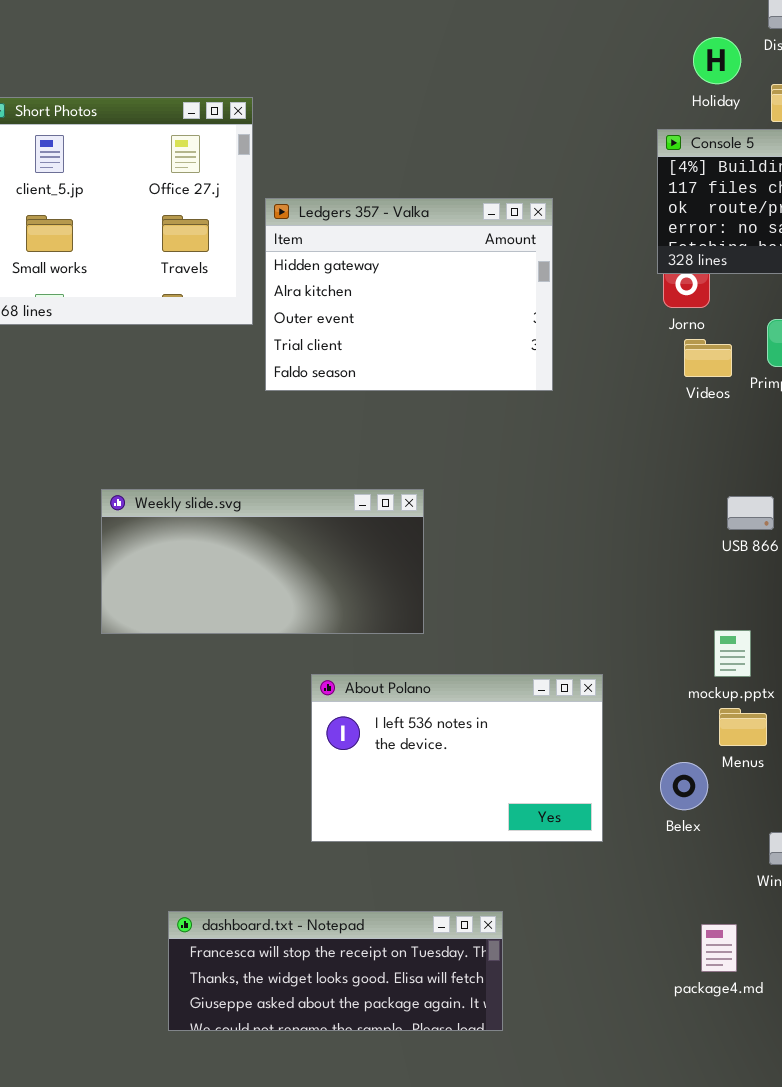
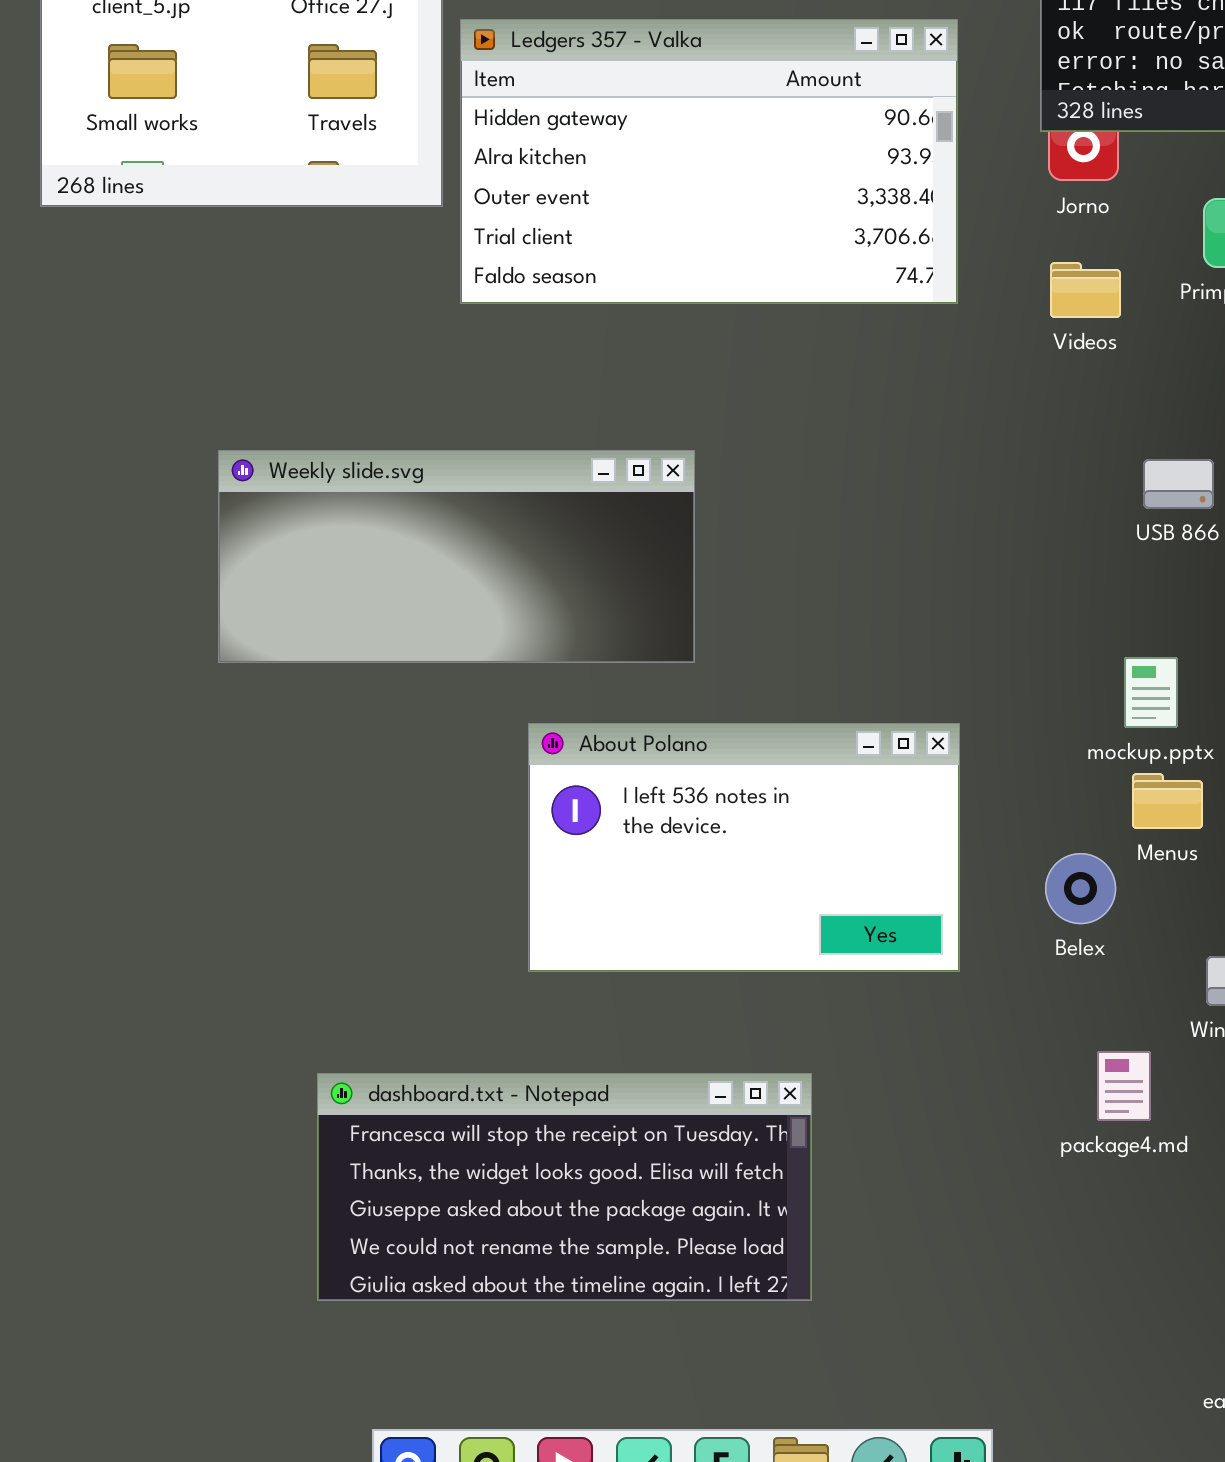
Ledgers 357 - Valka: [265,198,553,391] -> [460,19,958,304], resized
Videos: [684,339,732,377] -> [1050,262,1121,318], moved
dashboard.txt - Notepad: [168,911,503,1031] -> [317,1073,812,1301], resized
package4.md: [701,924,737,972] -> [1097,1051,1151,1121], moved

